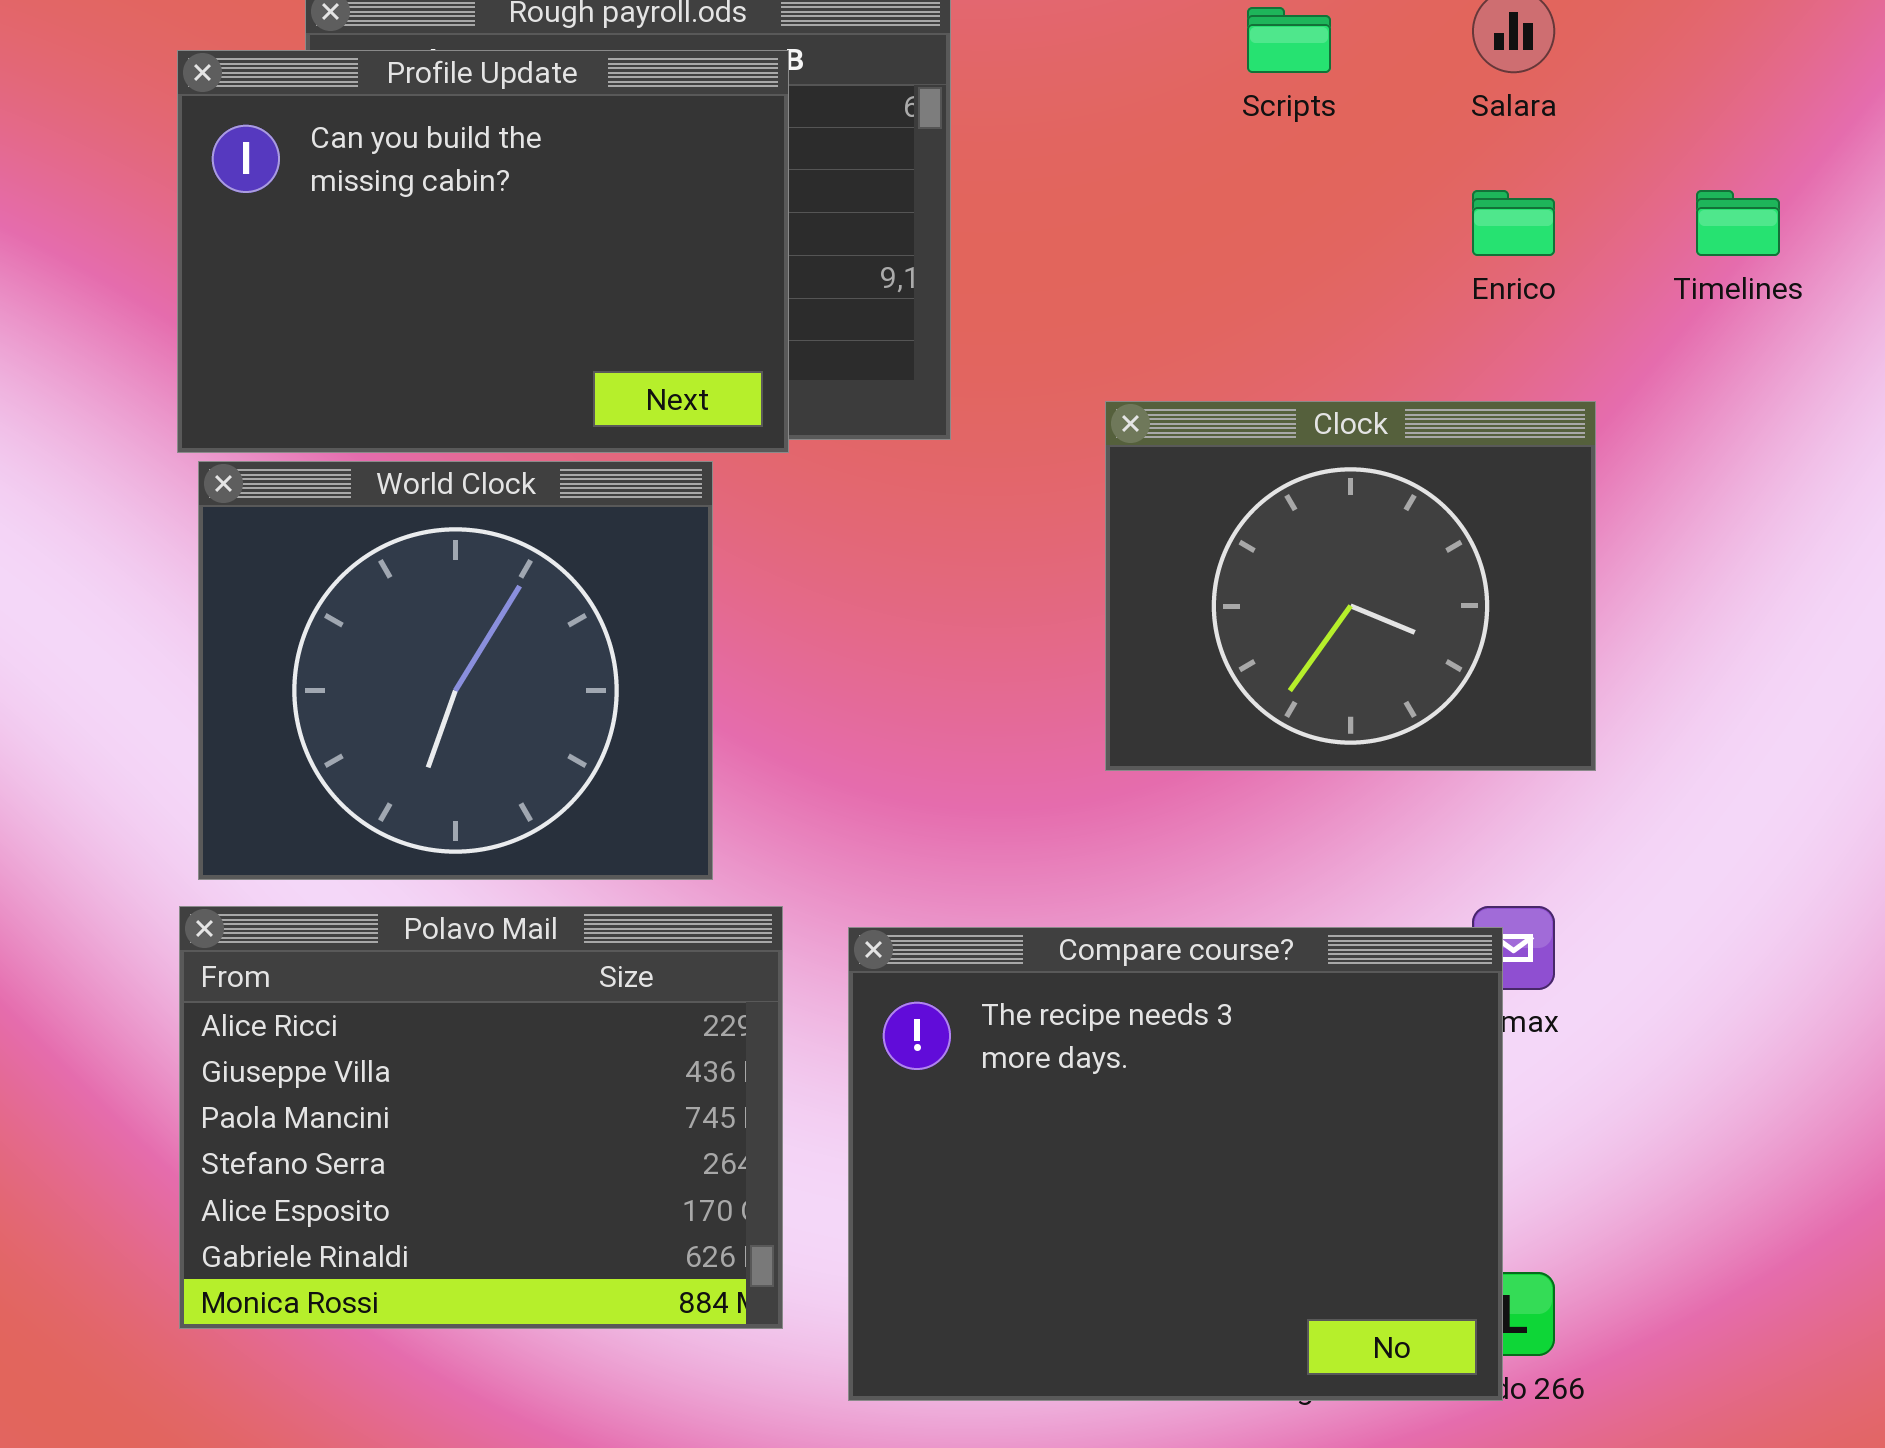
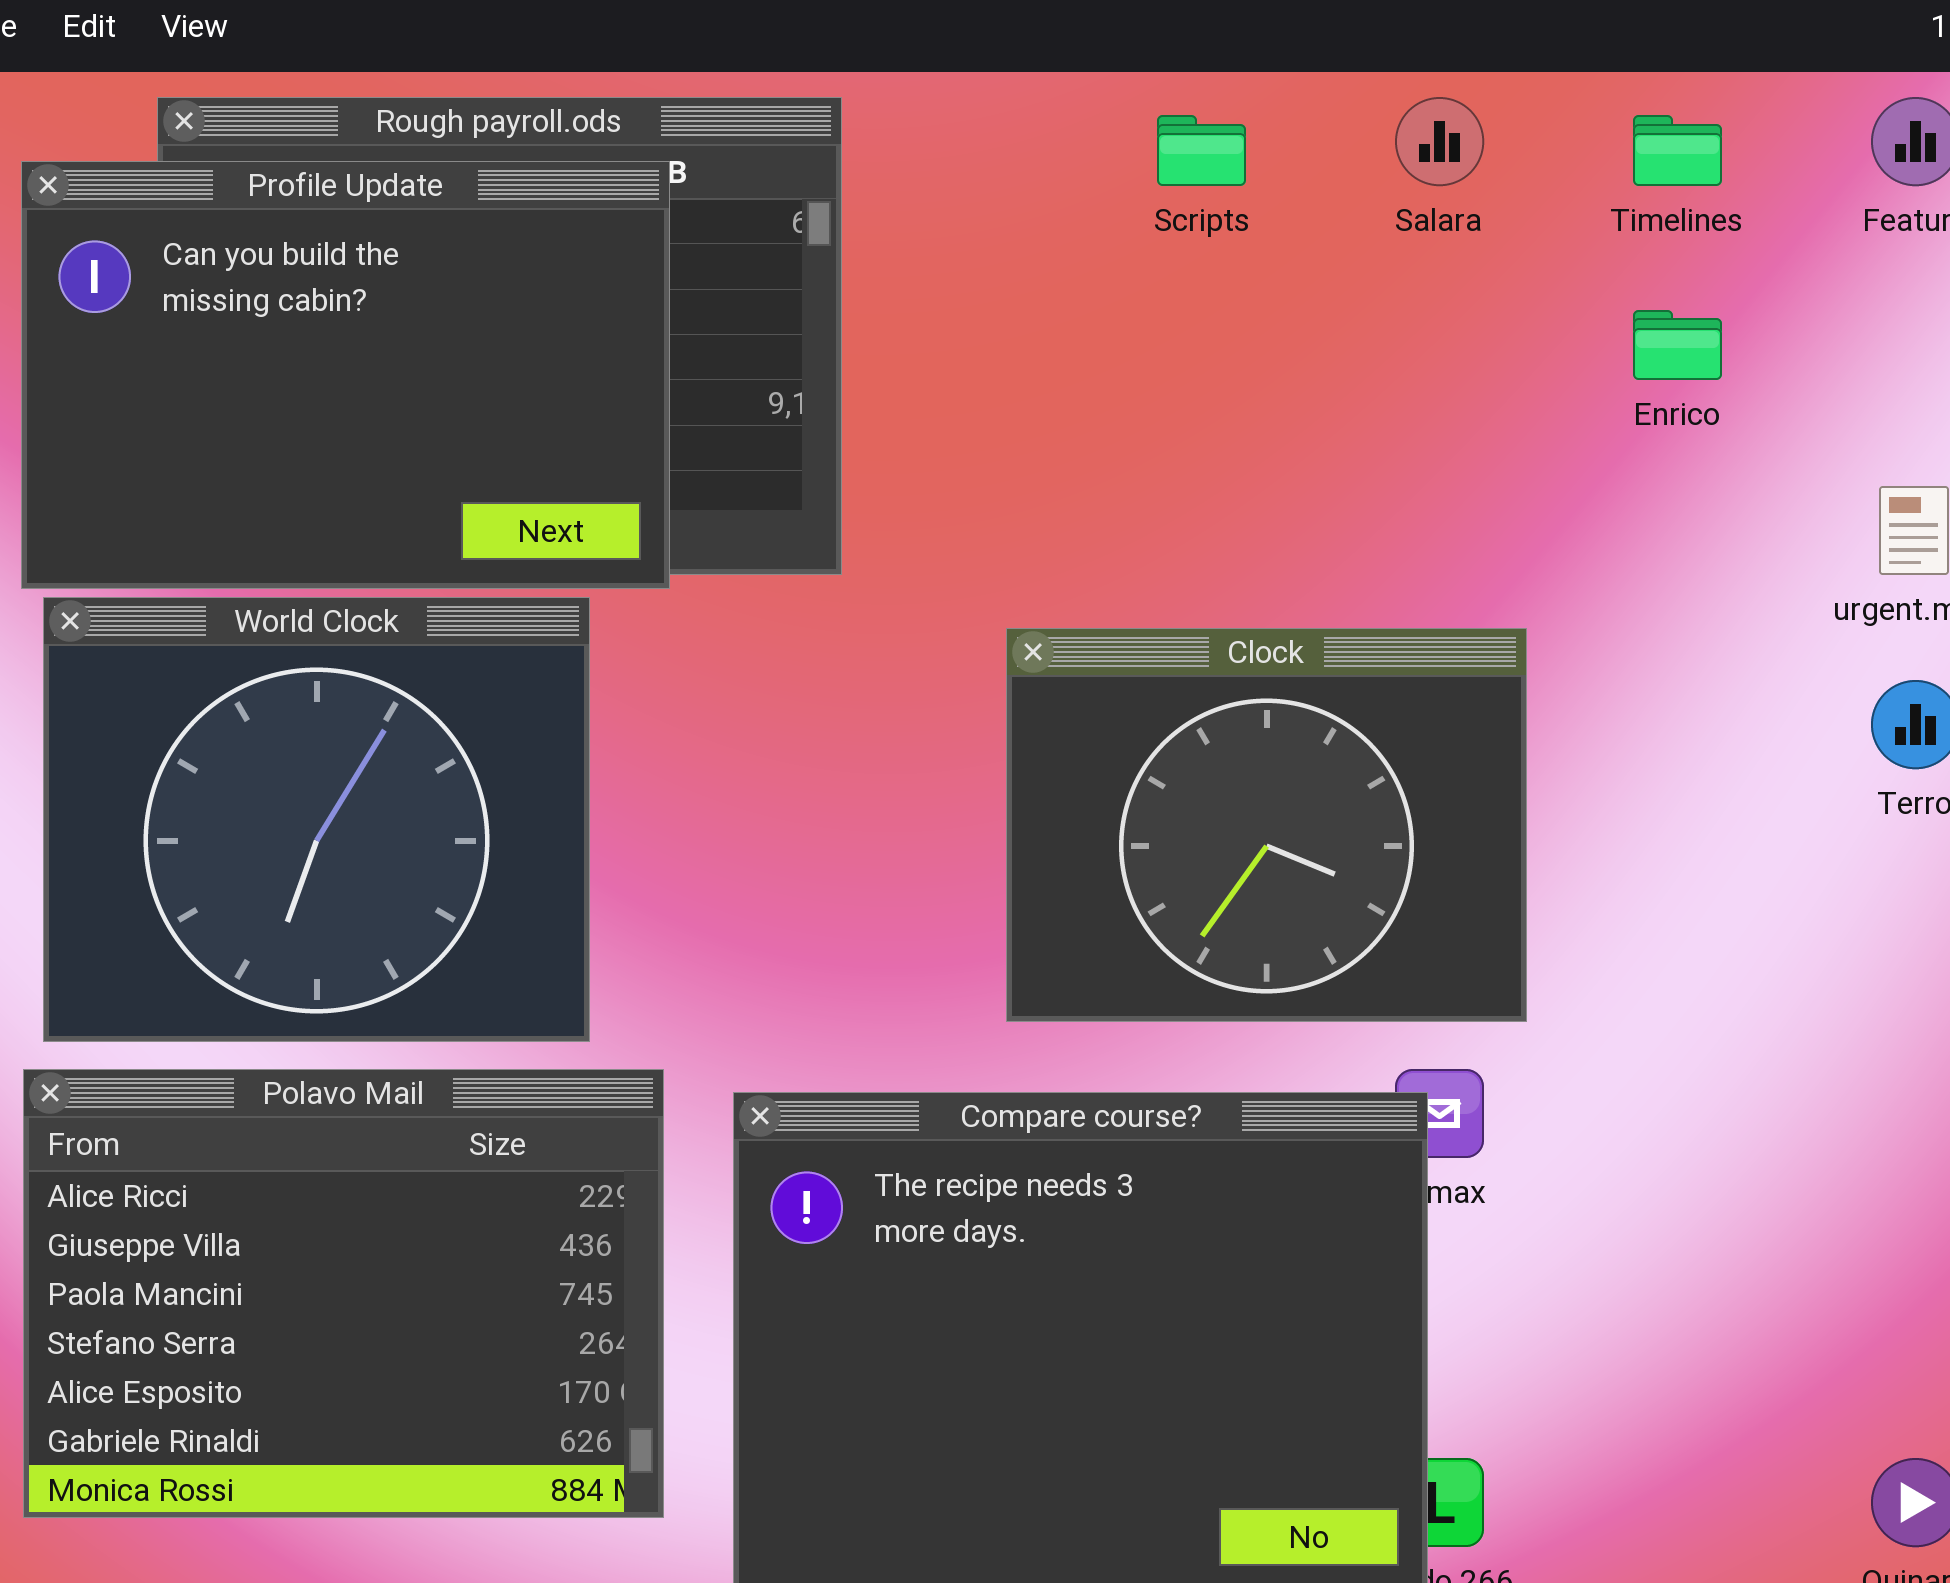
Enrico: [1472,190,1555,256] -> [1633,310,1722,380], moved
Timelines: [1696,190,1780,256] -> [1633,115,1722,186], moved
Clock: [1105,401,1596,771] -> [1006,628,1527,1022], moved

